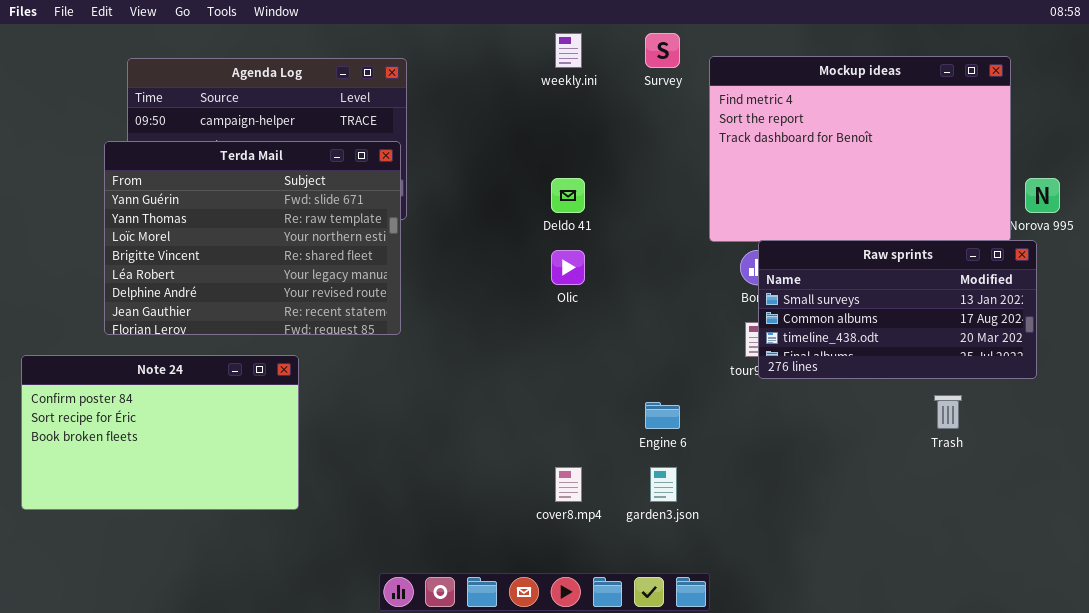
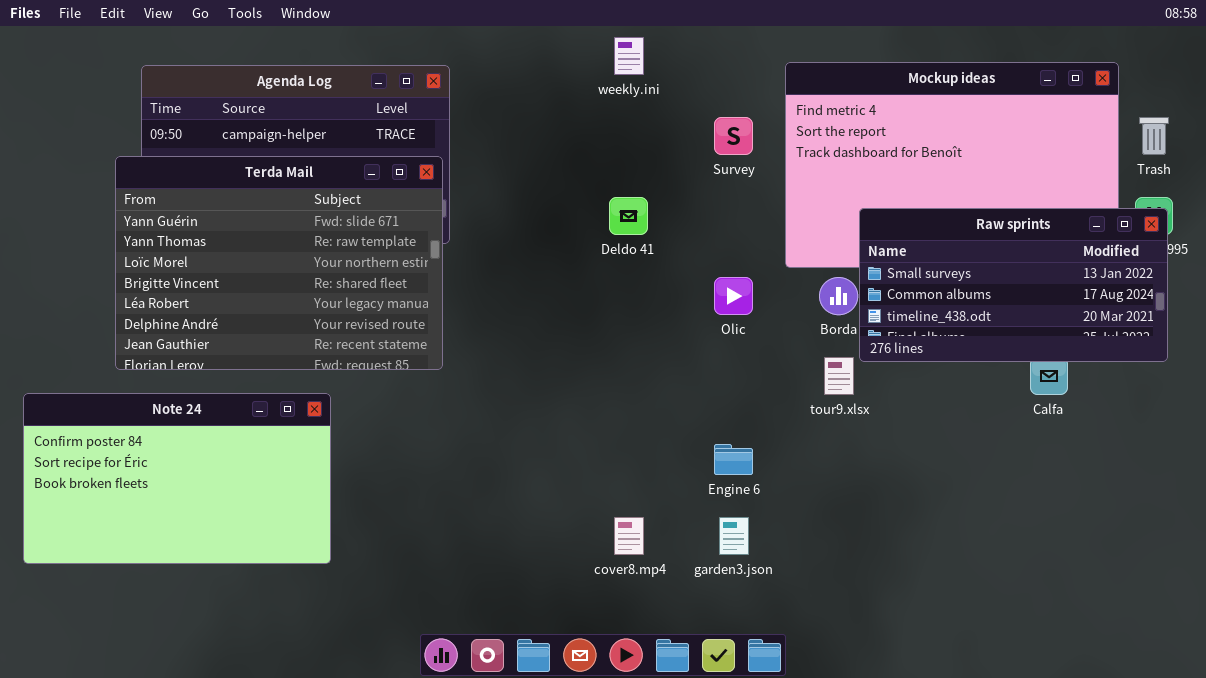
Survey: [645,33,680,68] -> [714,117,753,155], moved
Raw sprints: [758,240,1037,379] -> [859,208,1168,362], moved
Olic: [551,250,585,285] -> [714,277,753,315], moved
Trash: [934,395,962,429] -> [1139,117,1169,155], moved

